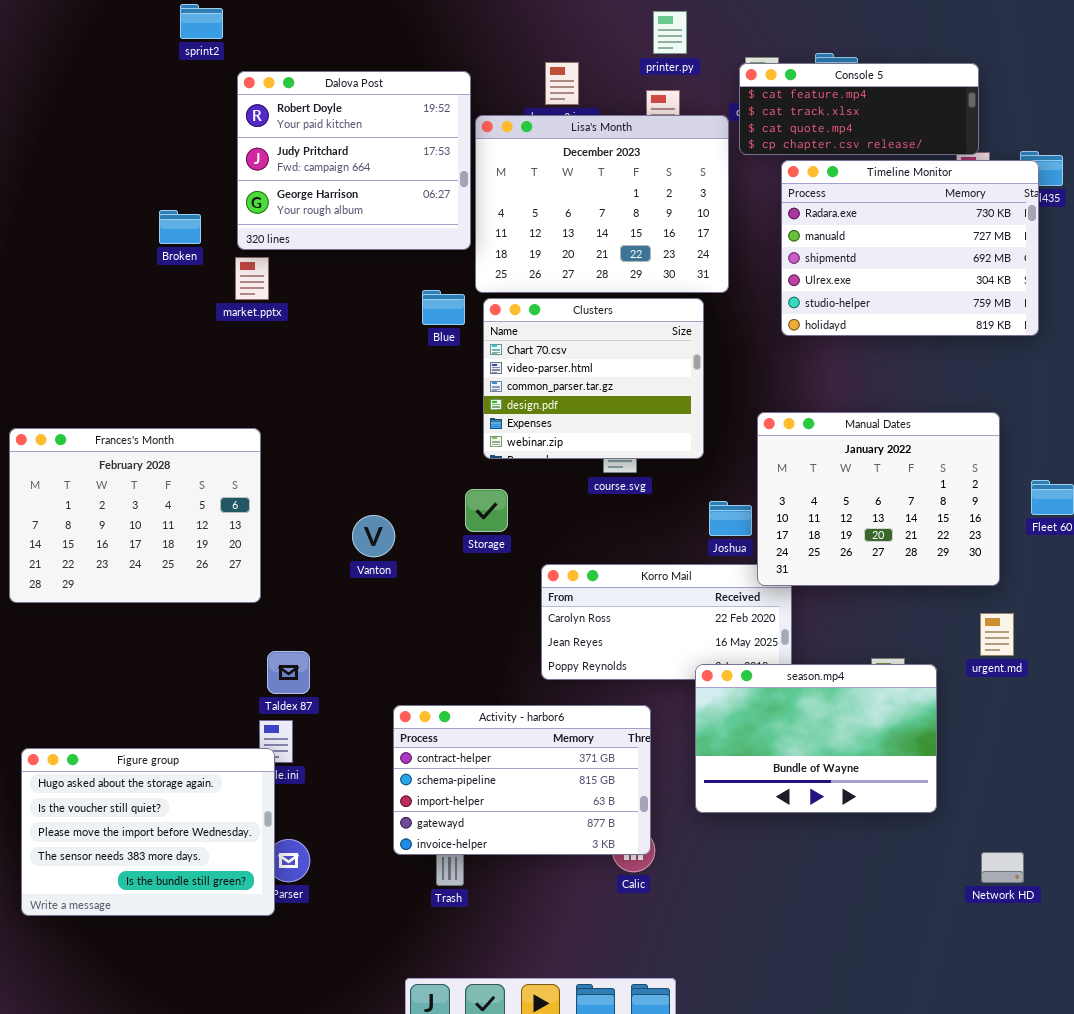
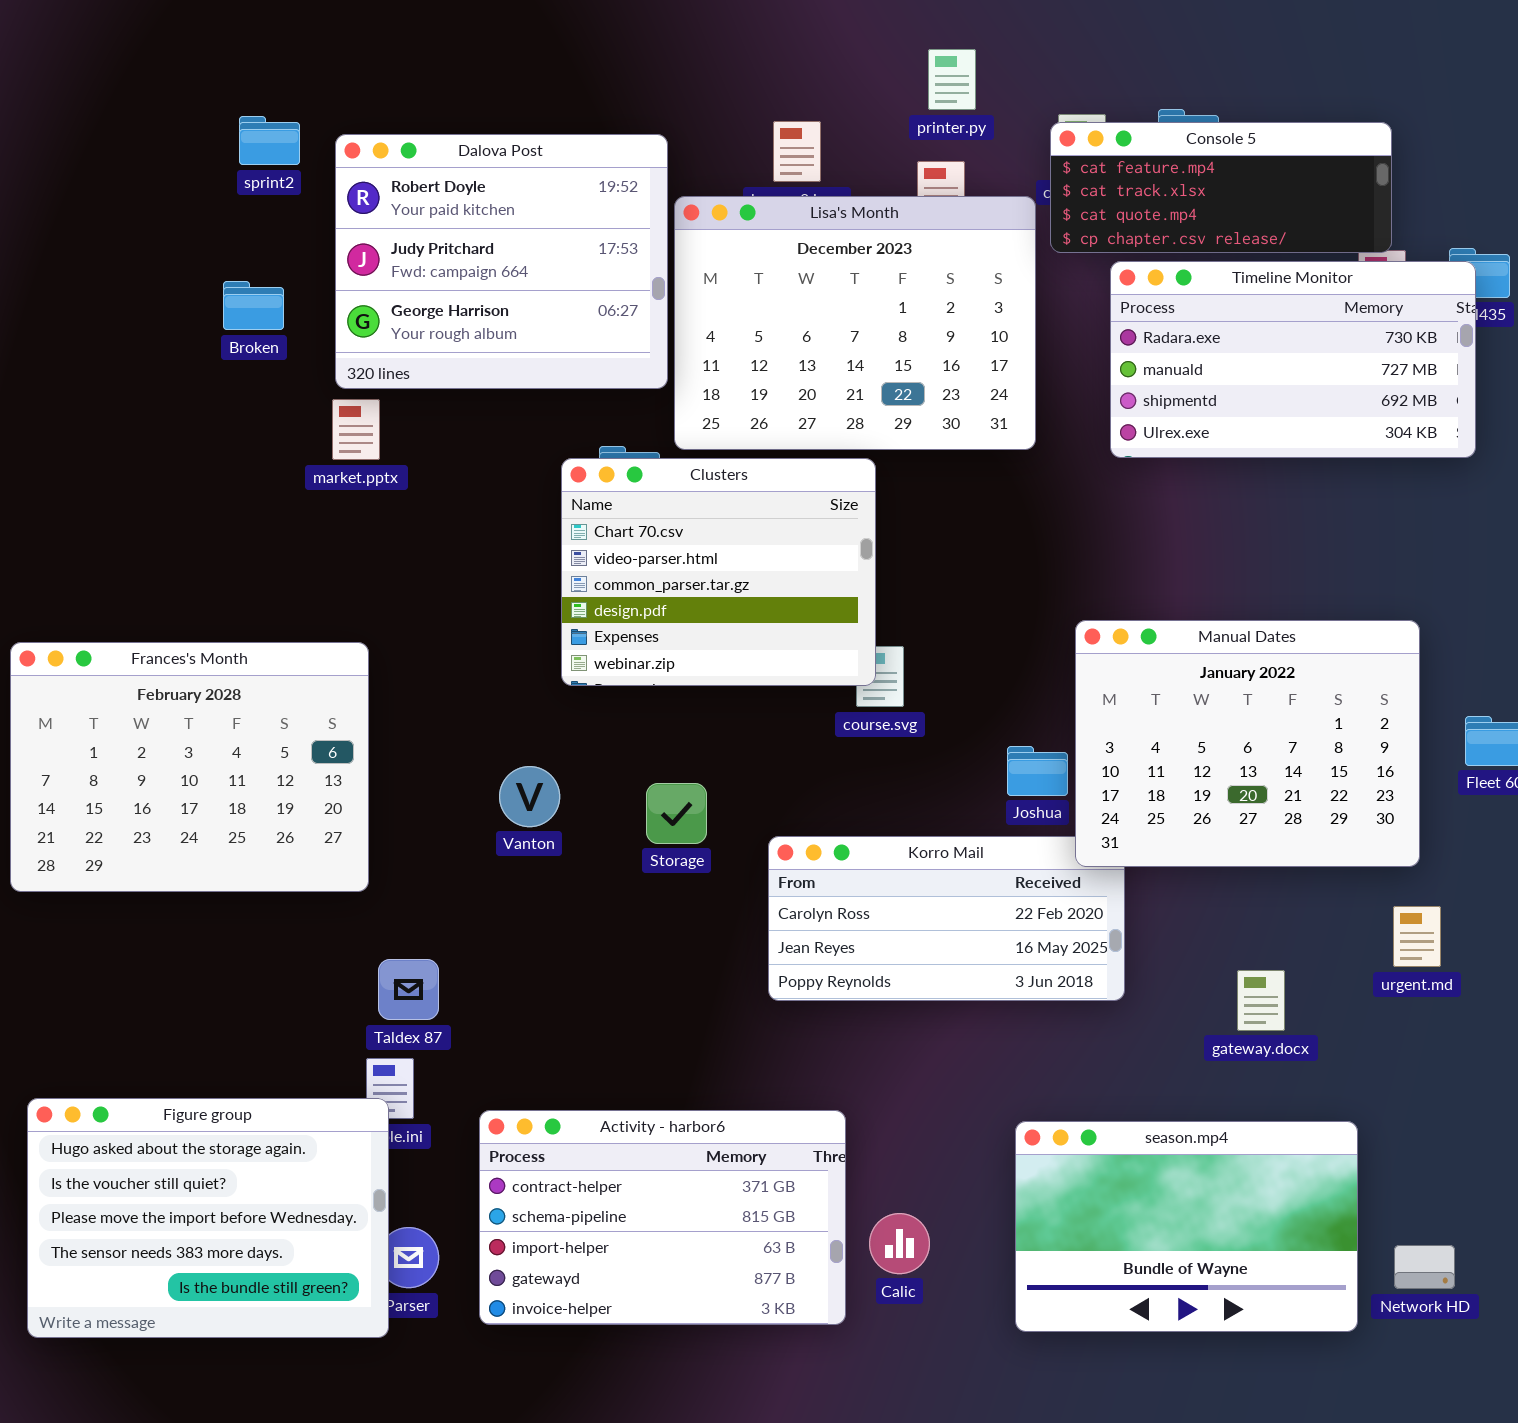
sprint2: [180,4,223,39] -> [239,116,300,165], moved
Timeline Monitor: [781,160,1039,336] -> [1110,261,1476,458], resized
Broken: [159,210,201,244] -> [223,281,284,330], moved
Clusters: [483,298,704,459] -> [561,458,876,686], moved
Storage: [465,489,508,532] -> [646,783,707,844], moved
season.mp4: [695,664,937,813] -> [1015,1121,1358,1332], moved
Activity - harbor6: [393,705,651,855] -> [479,1110,846,1325], moved

